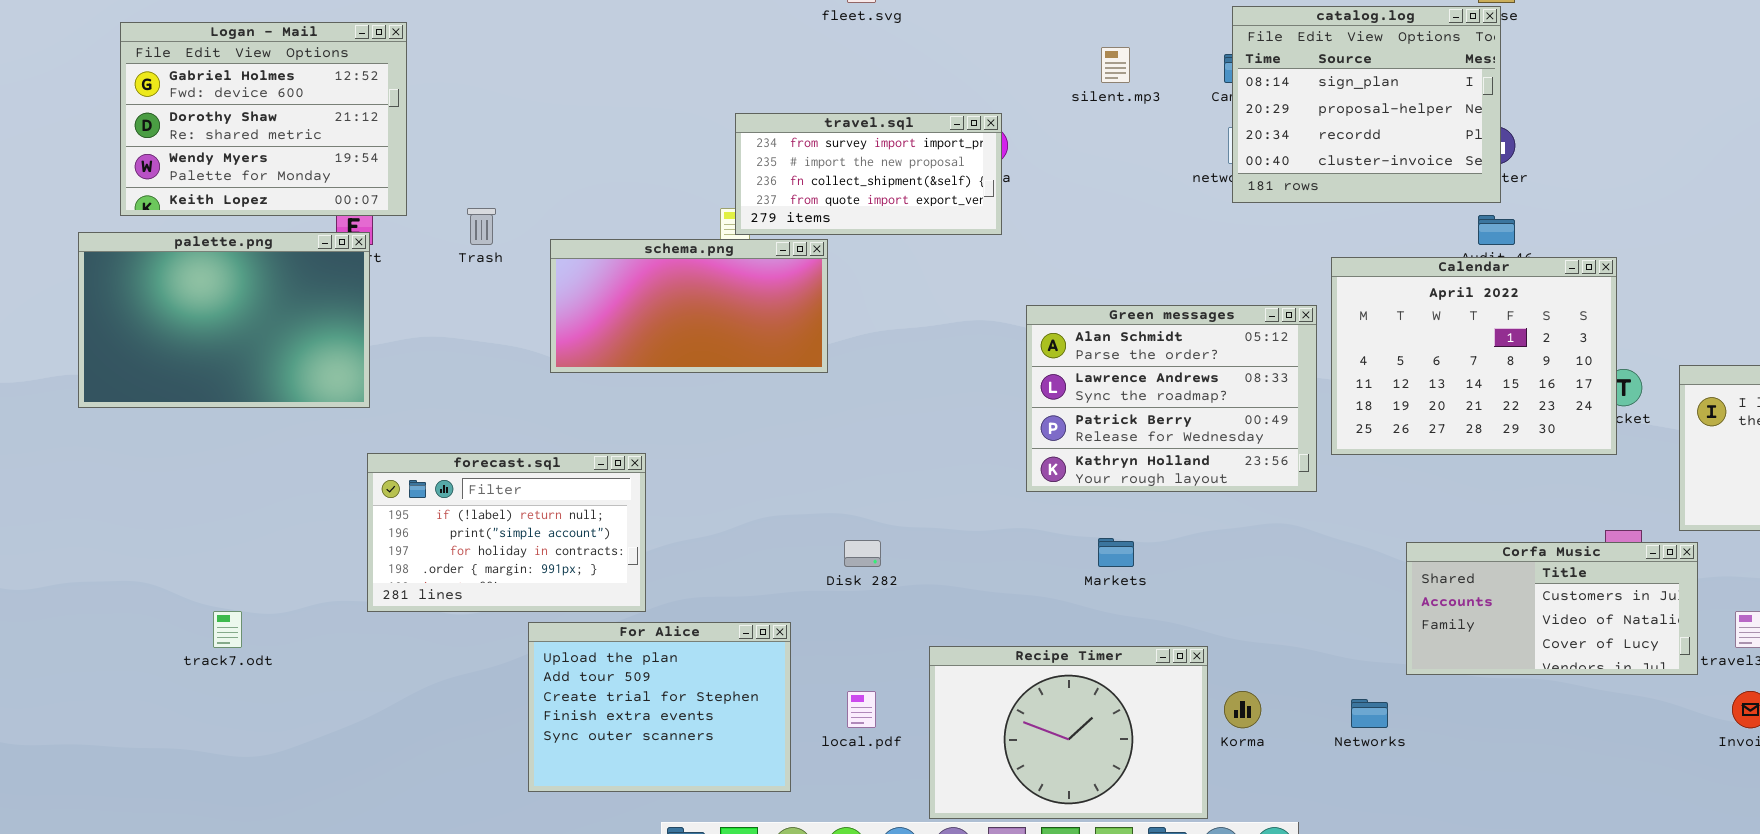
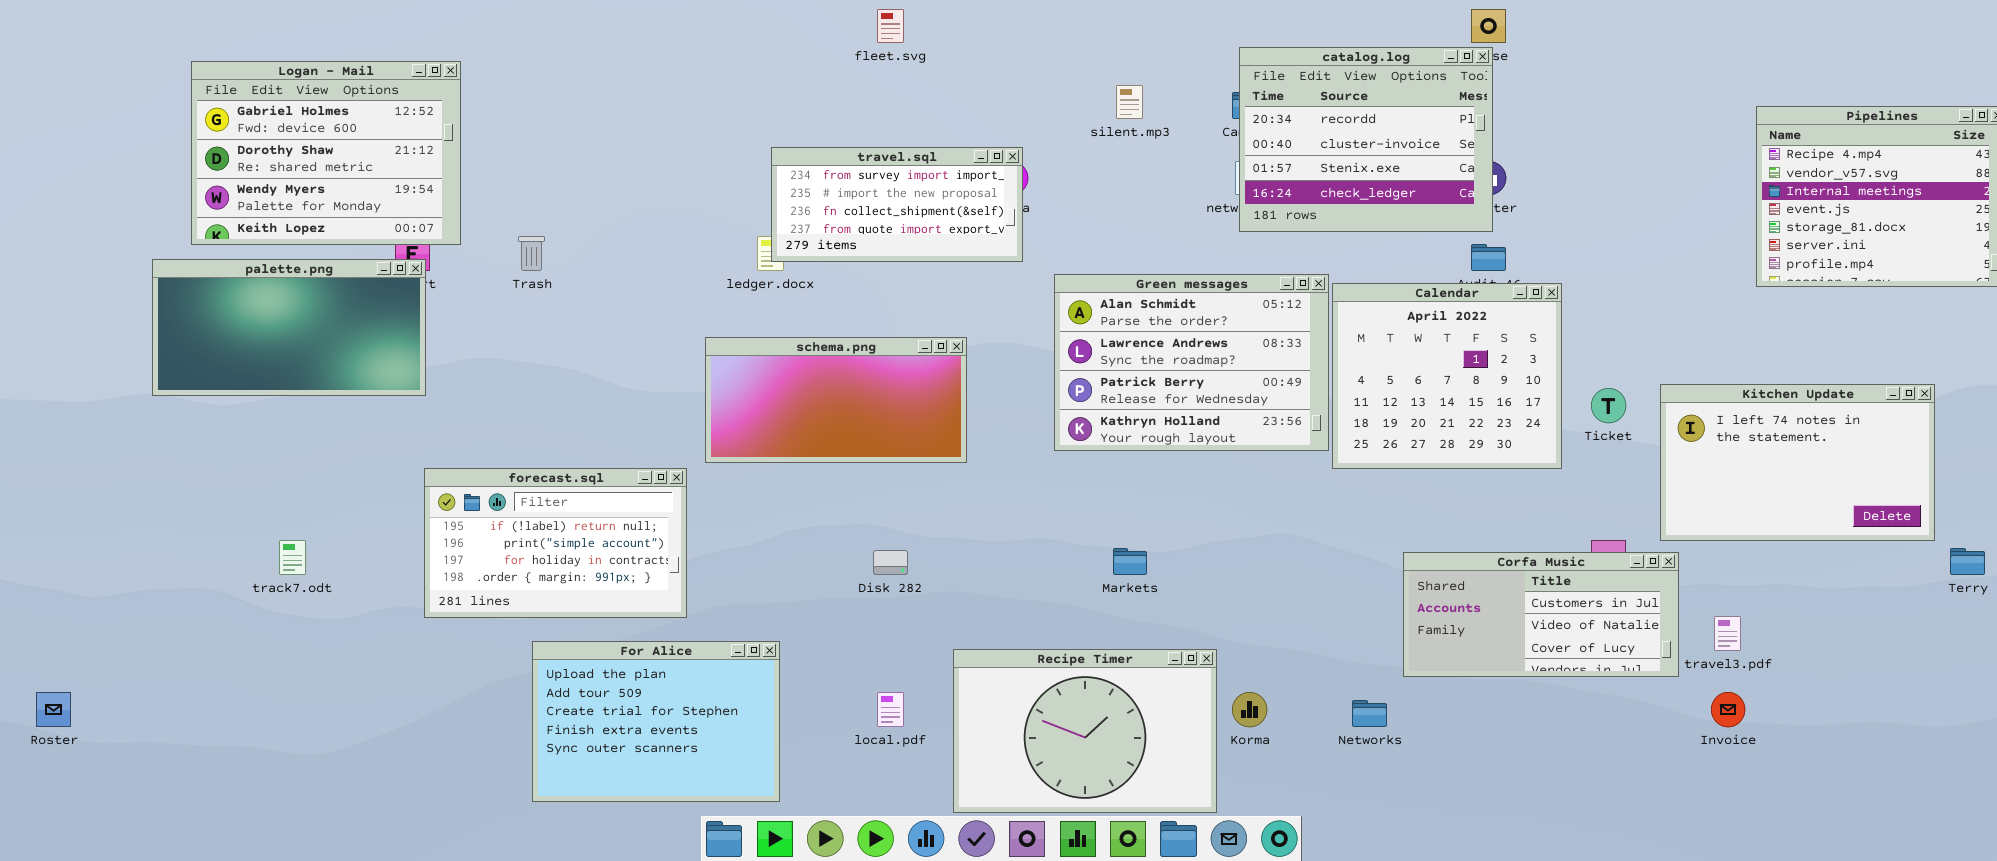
catalog.log: [1232,6,1501,203] -> [1239,47,1493,232], scrolled down 2 rows
palette.png: [78,232,370,408] -> [152,259,426,396], resized
schema.png: [550,239,828,373] -> [705,337,967,463], moved
Calendar: [1331,257,1617,455] -> [1332,283,1562,469], resized
Green messages: [1026,305,1317,492] -> [1054,274,1329,451], moved
track7.odt: [213,611,242,648] -> [279,540,306,575], moved
For Alice: [528,622,791,792] -> [532,641,780,802], moved

